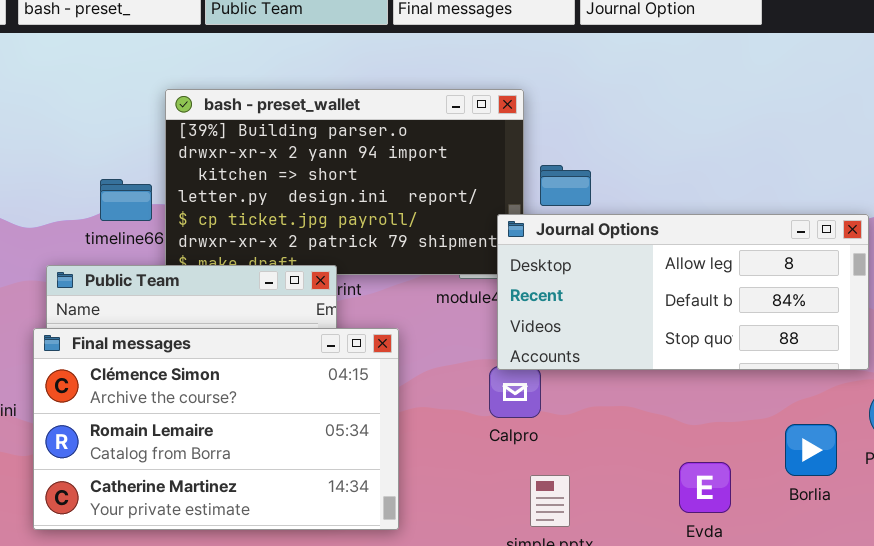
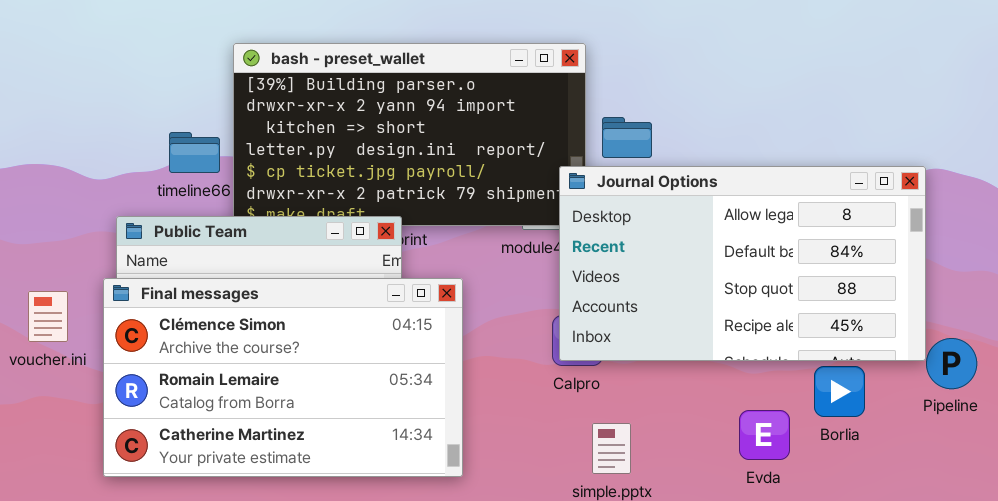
Journal Options: [497,214,869,370] -> [559,166,926,361], resized
Borlia: [785,424,837,476] -> [814,366,865,417], moved

